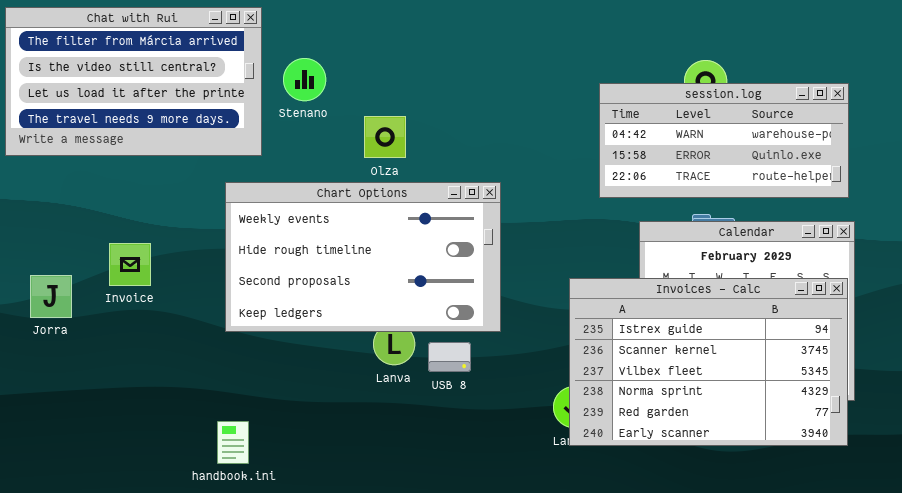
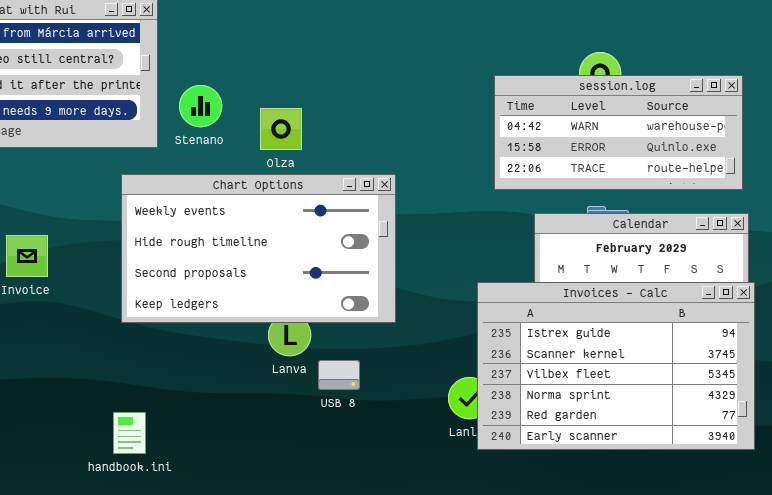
Stenano: [283,58,326,101] -> [179,85,222,127], moved
Invoices - Calc: [569,278,848,446] -> [477,282,755,450], moved
USB 8: [428,342,471,372] -> [318,360,360,390], moved

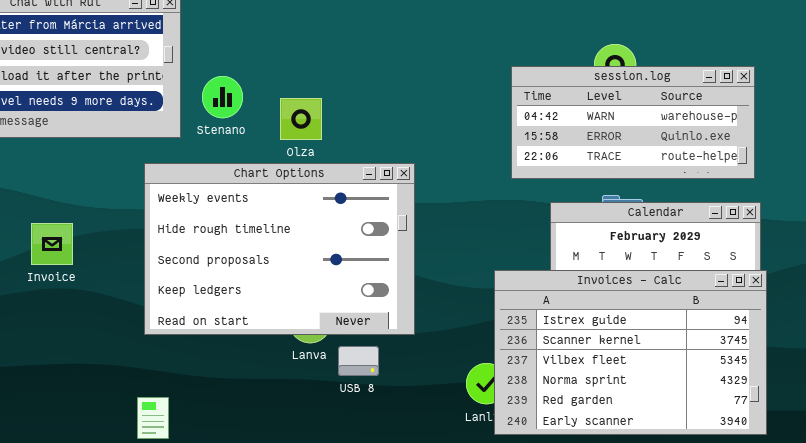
Chart Options: [121,174,396,323] -> [144,163,415,335], resized

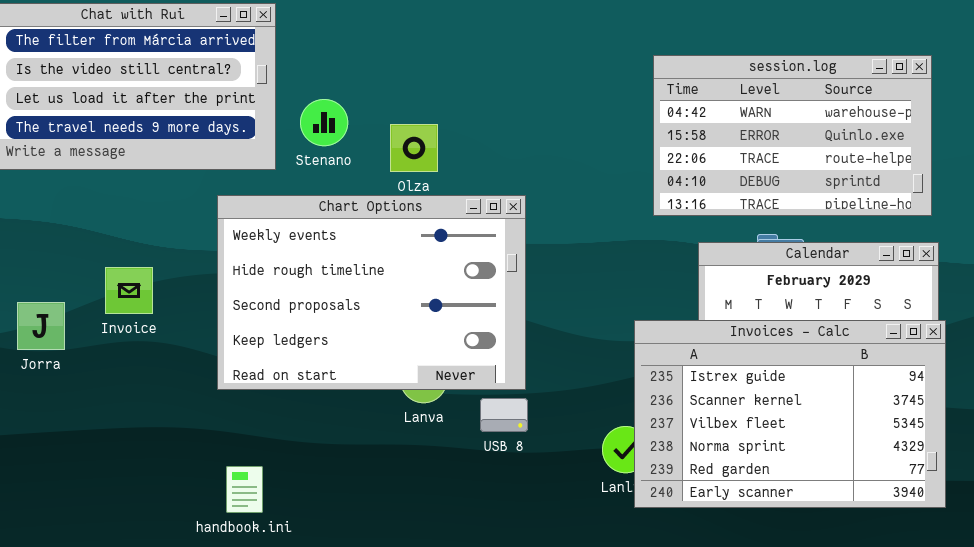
session.log: [511,66,755,179] -> [653,55,932,216], resized
Chart Options: [144,163,415,335] -> [217,195,526,390], moved
USB 8: [338,346,379,376] -> [480,398,528,432], moved

